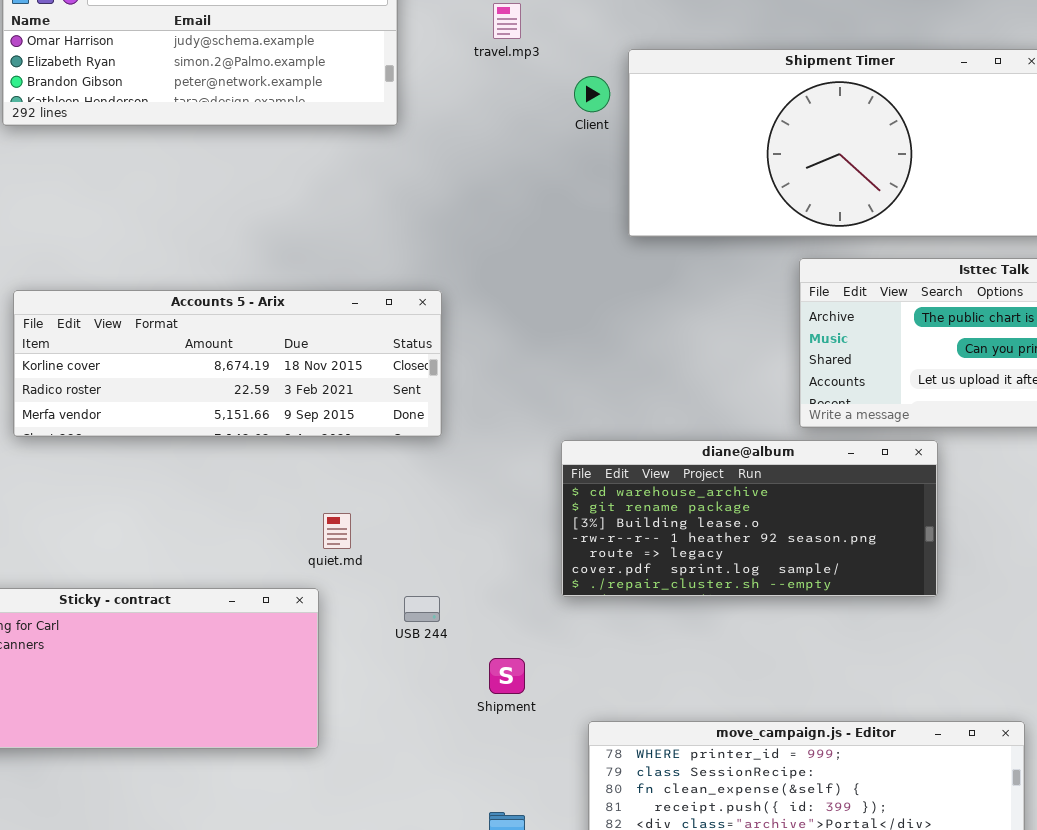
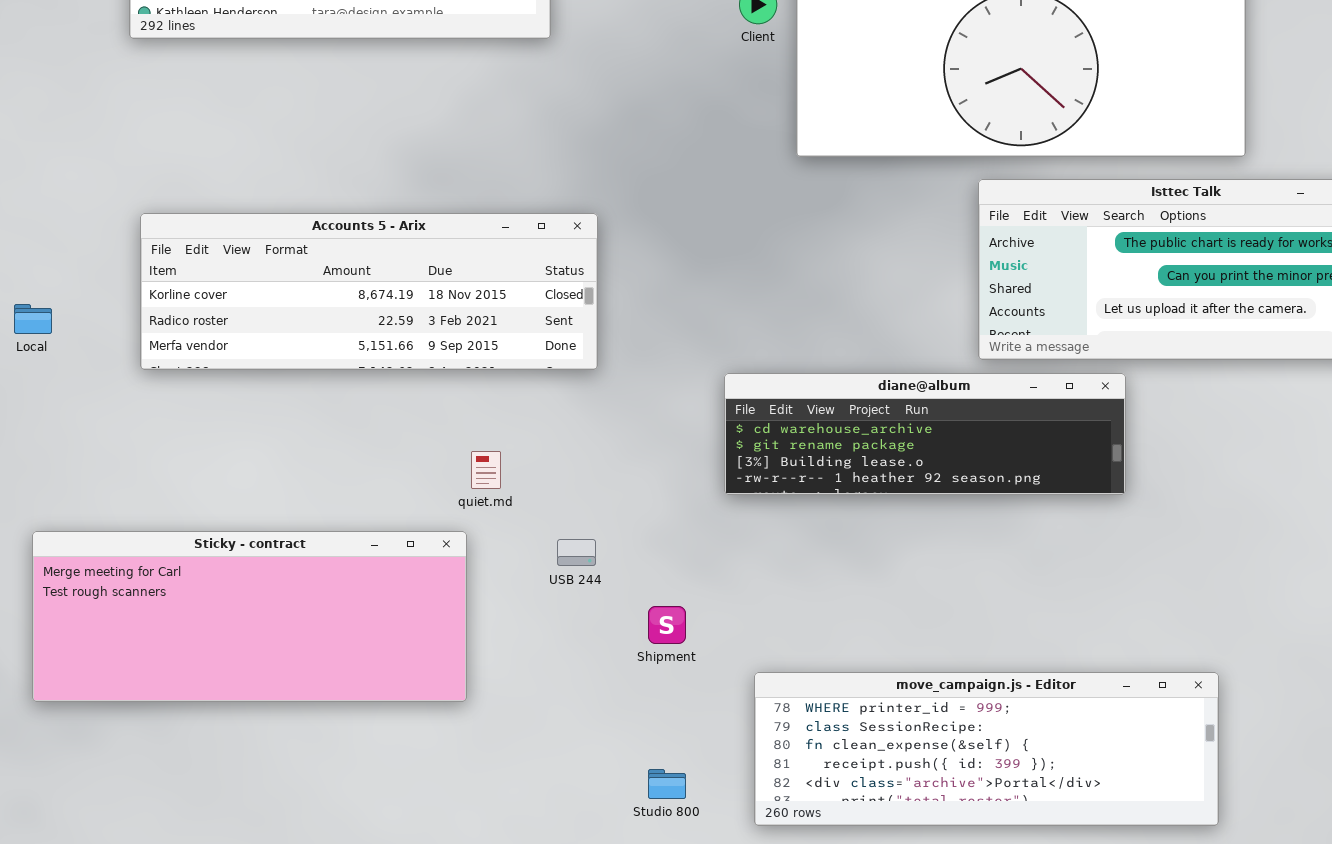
diane@album: [561,440,938,597] -> [724,373,1126,495], resized

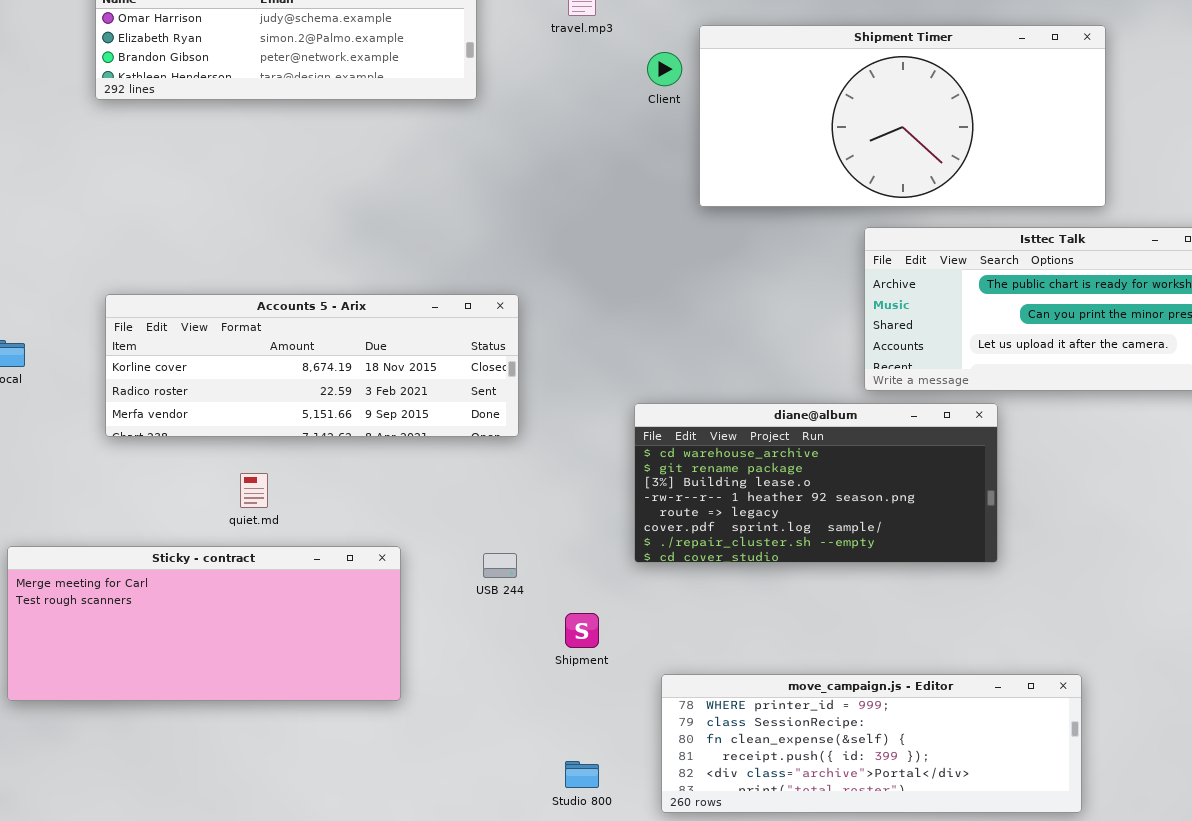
Accounts 5 - Arix: [140,213,598,370] -> [105,294,519,437], moved
diane@album: [724,373,1126,495] -> [634,403,998,563], resized
quiet.md: [471,451,501,489] -> [240,473,268,508], moved

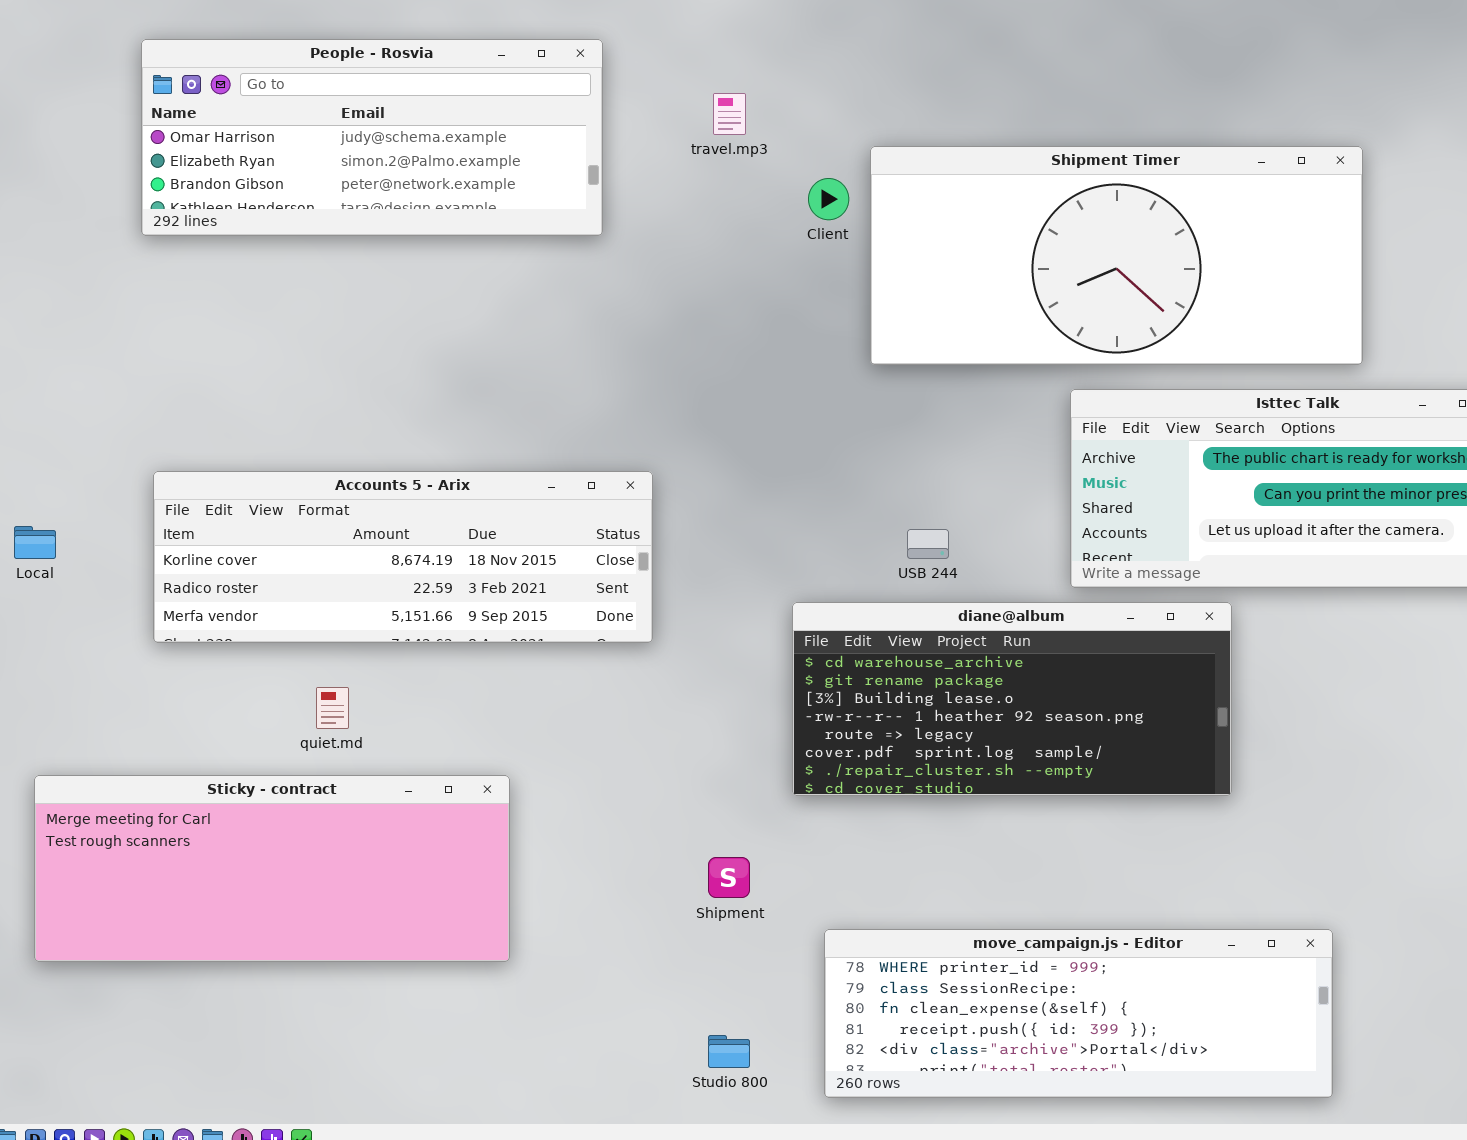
USB 244: [483,553,517,578] -> [907,529,949,559], moved

